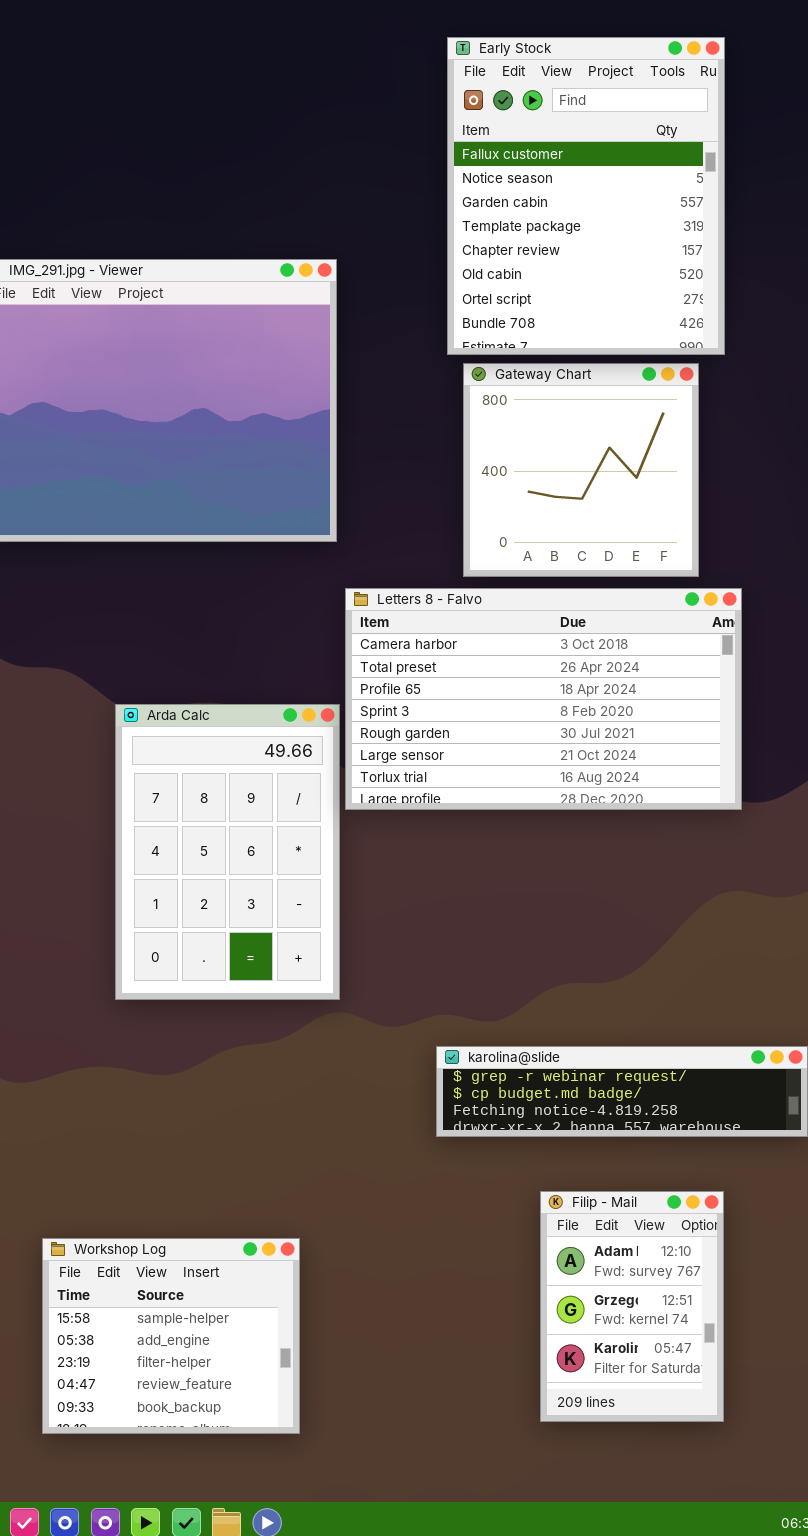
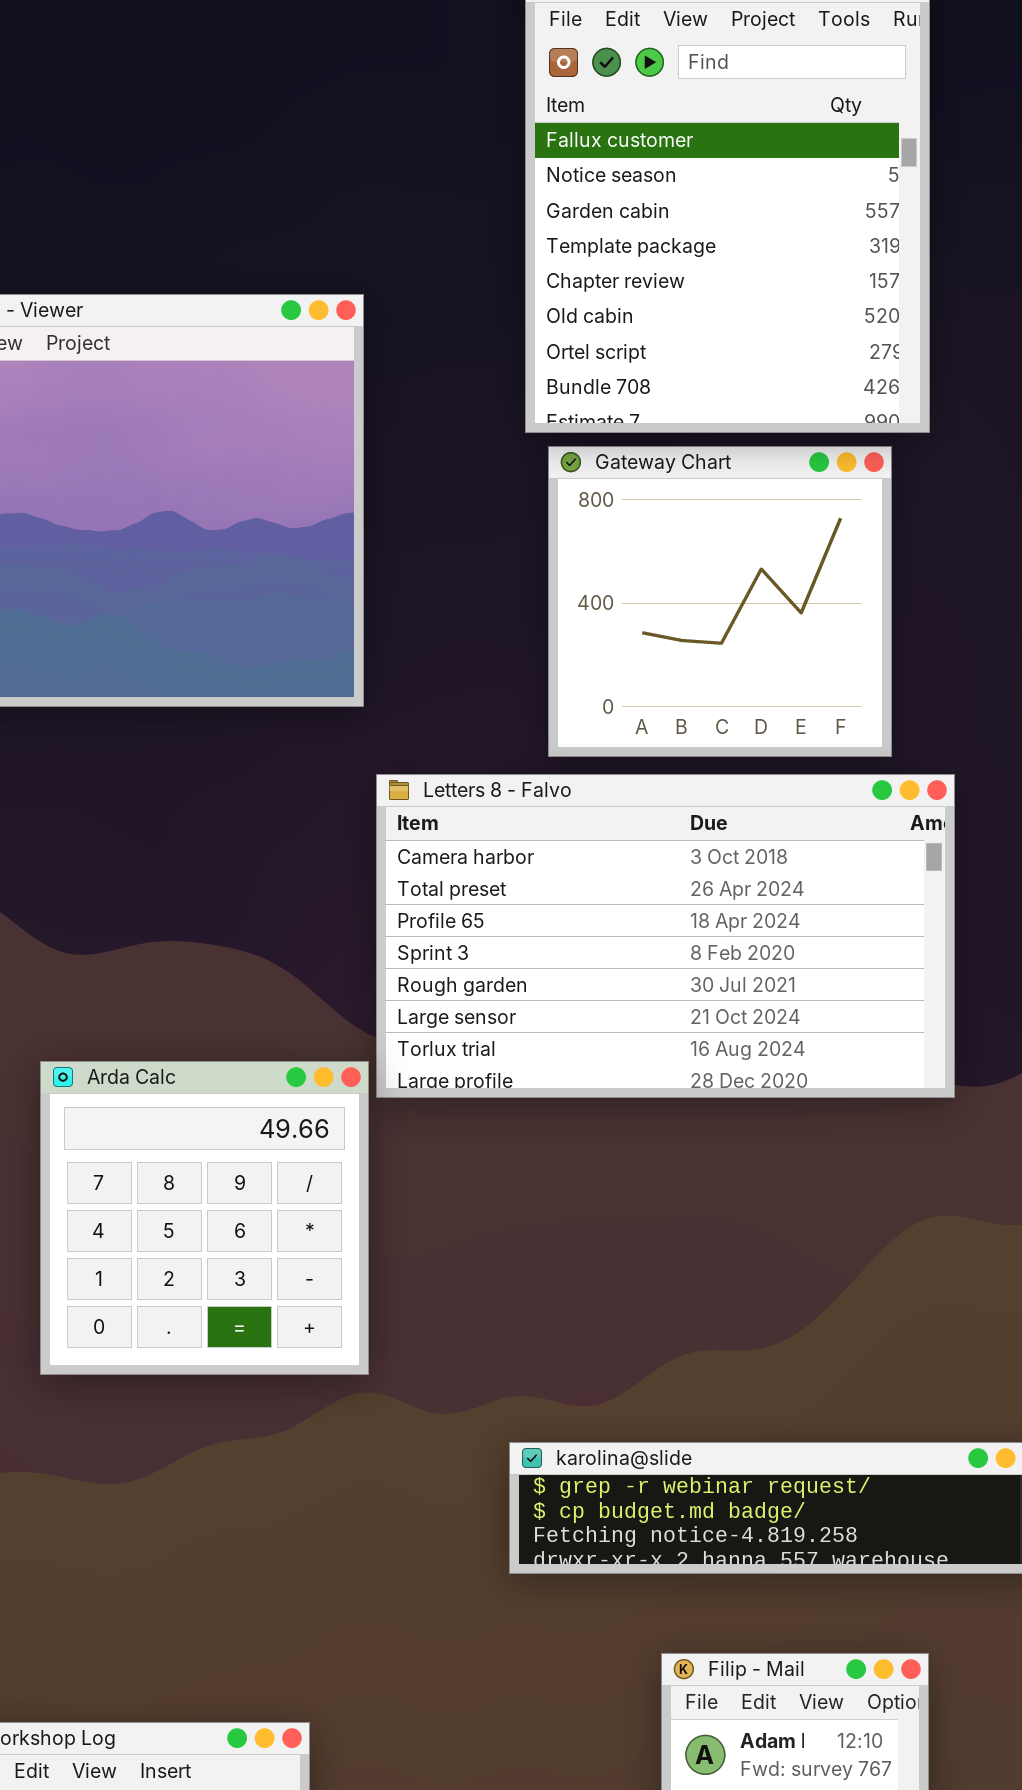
Arda Calc: [115,704,340,1000] -> [40,1061,369,1375], resized

